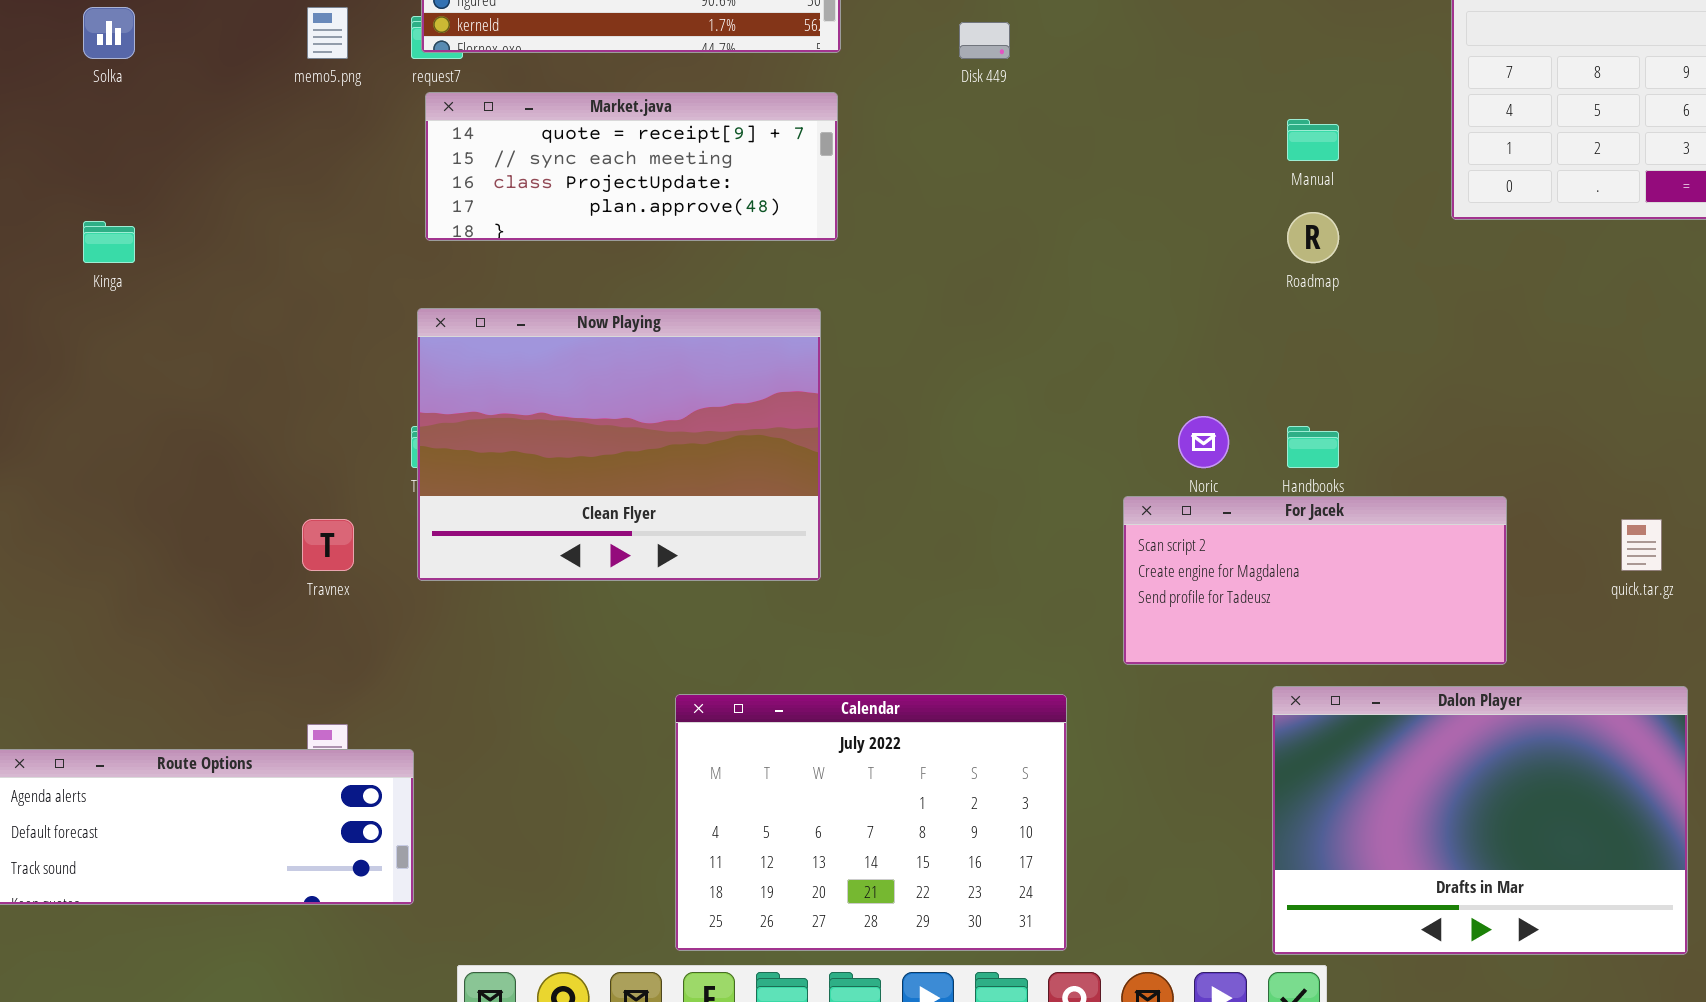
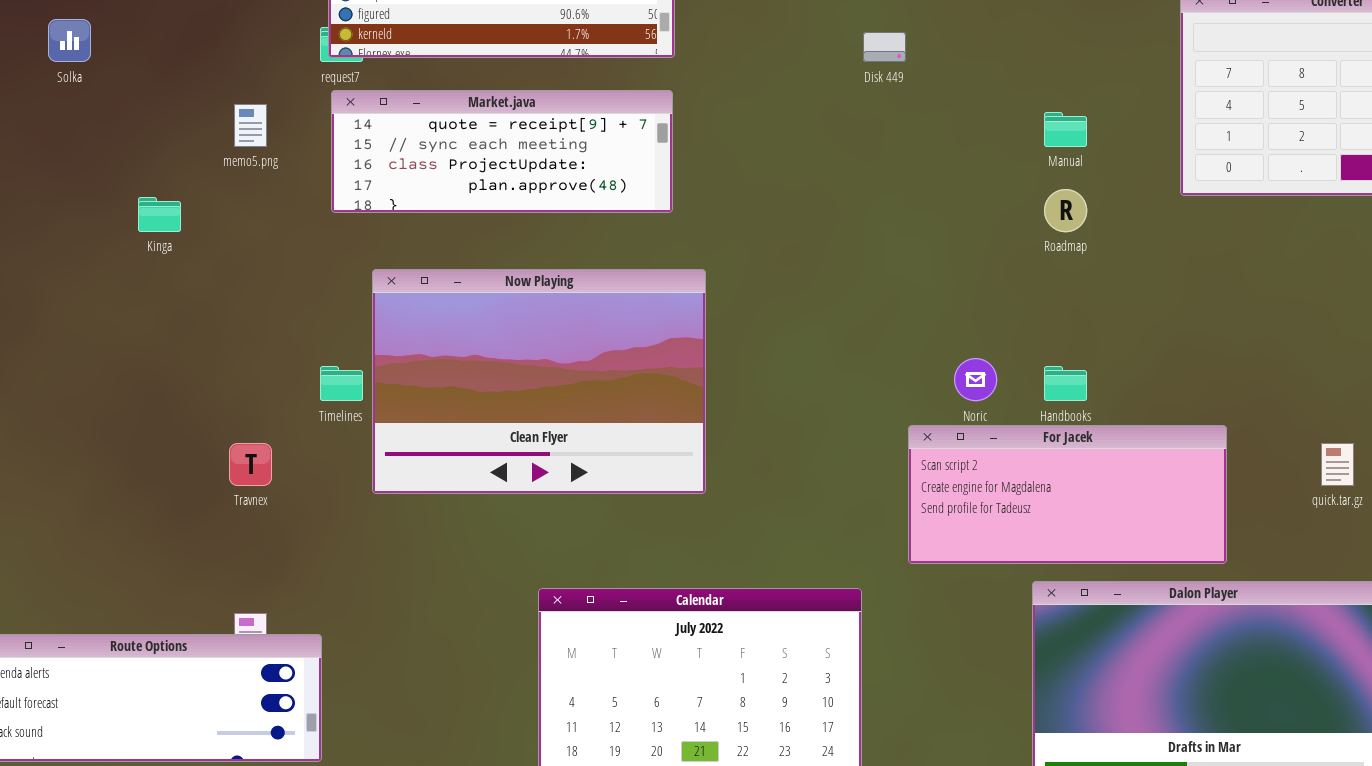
memo5.png: [307,7,348,59] -> [234,104,267,147], moved
Disk 449: [959,22,1010,59] -> [863,32,906,62], moved
Kinga: [83,221,135,263] -> [138,197,181,232], moved
Now Playing: [417,308,821,581] -> [372,269,706,494], moved

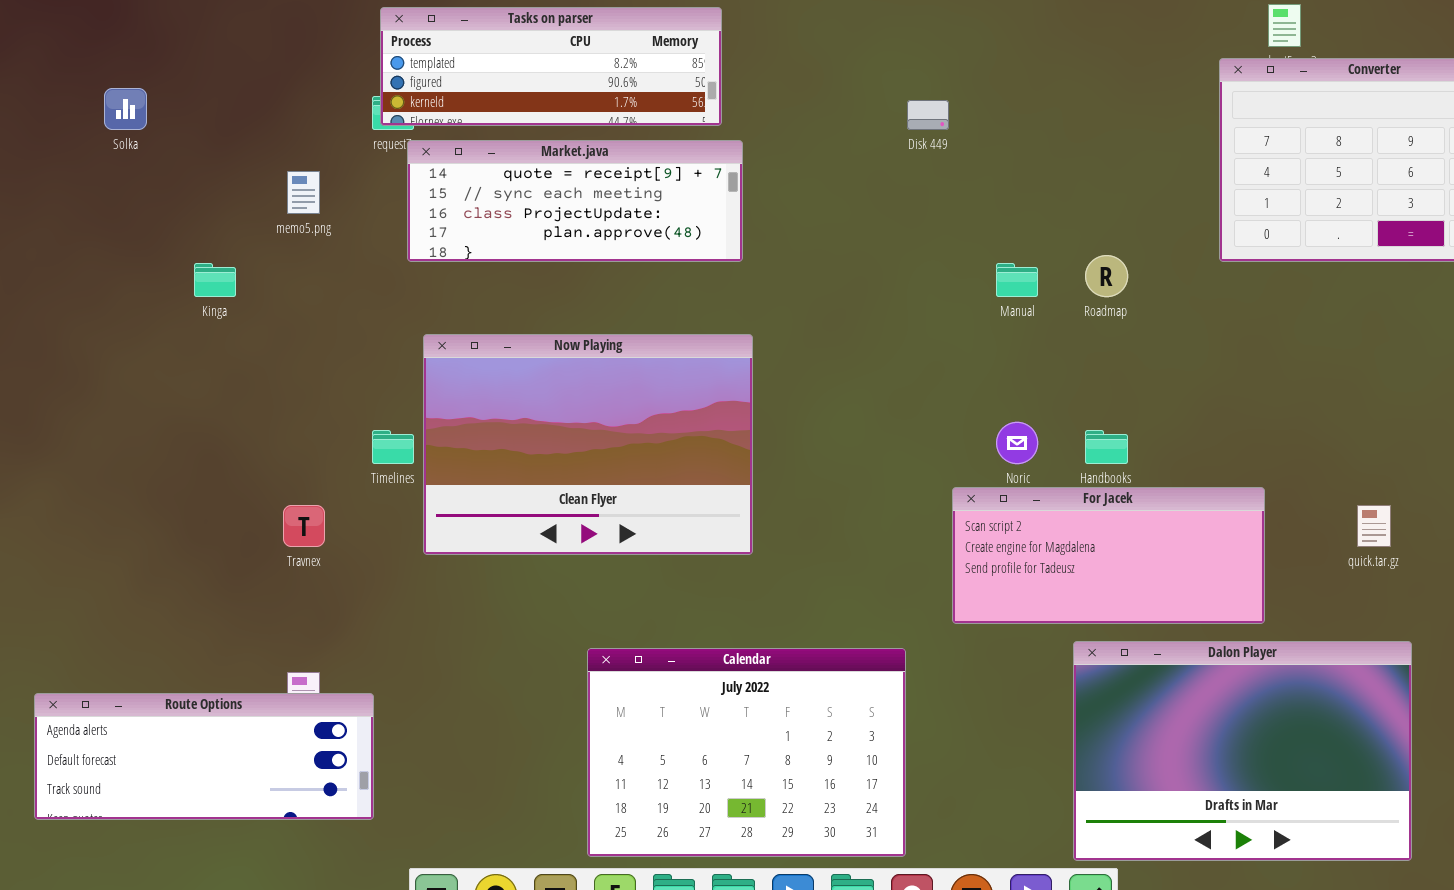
Market.java: [331,90,673,213] -> [407,140,743,262], moved
Manual: [1044,112,1087,147] -> [996,263,1038,297], moved

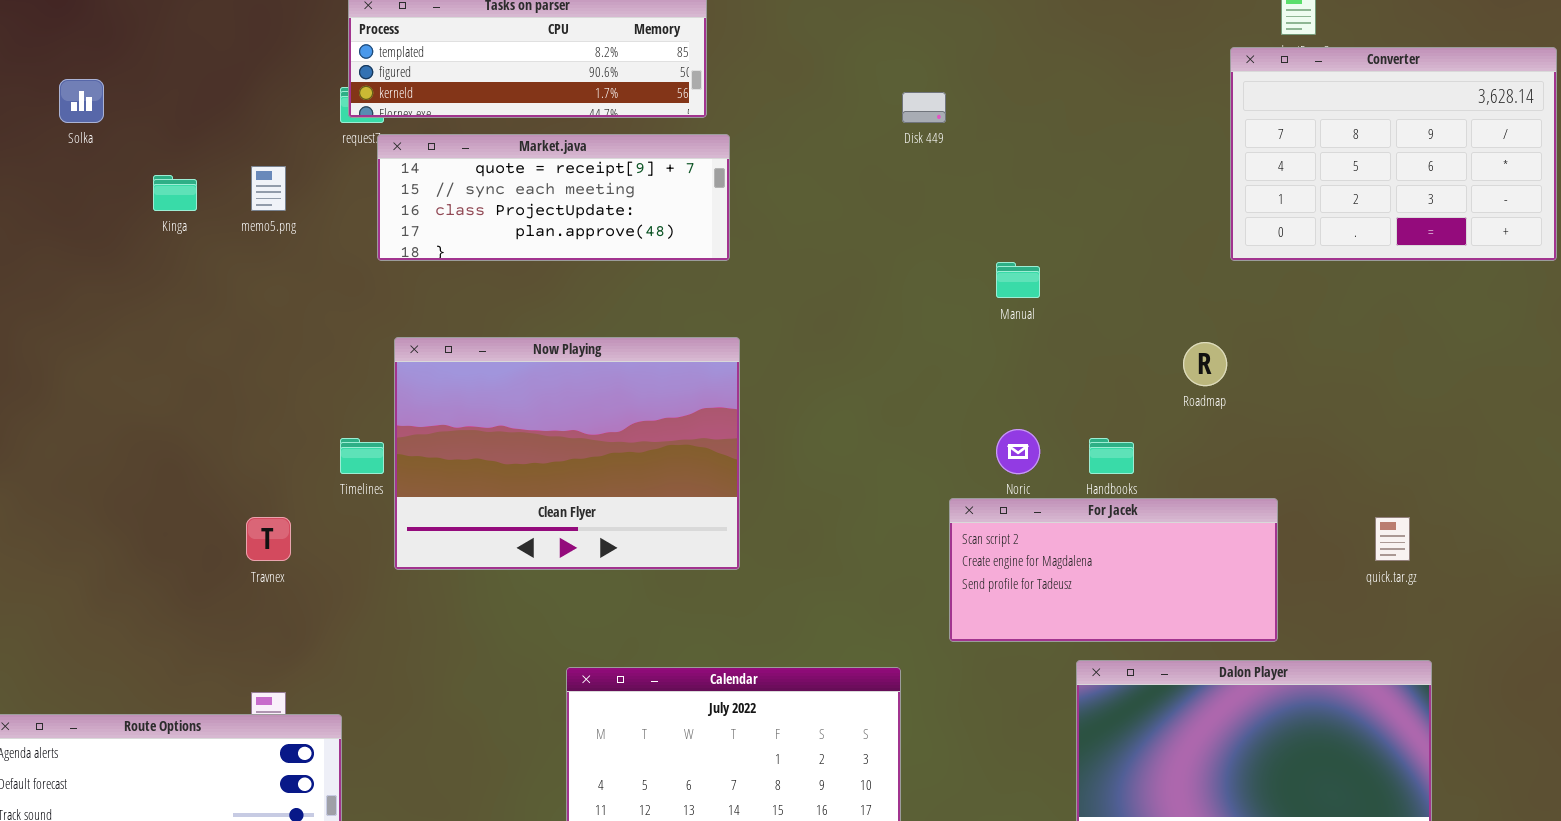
Roadmap: [1085,255,1128,297] -> [1183,342,1227,386], moved
Kinga: [194,263,236,297] -> [153,175,197,211], moved

